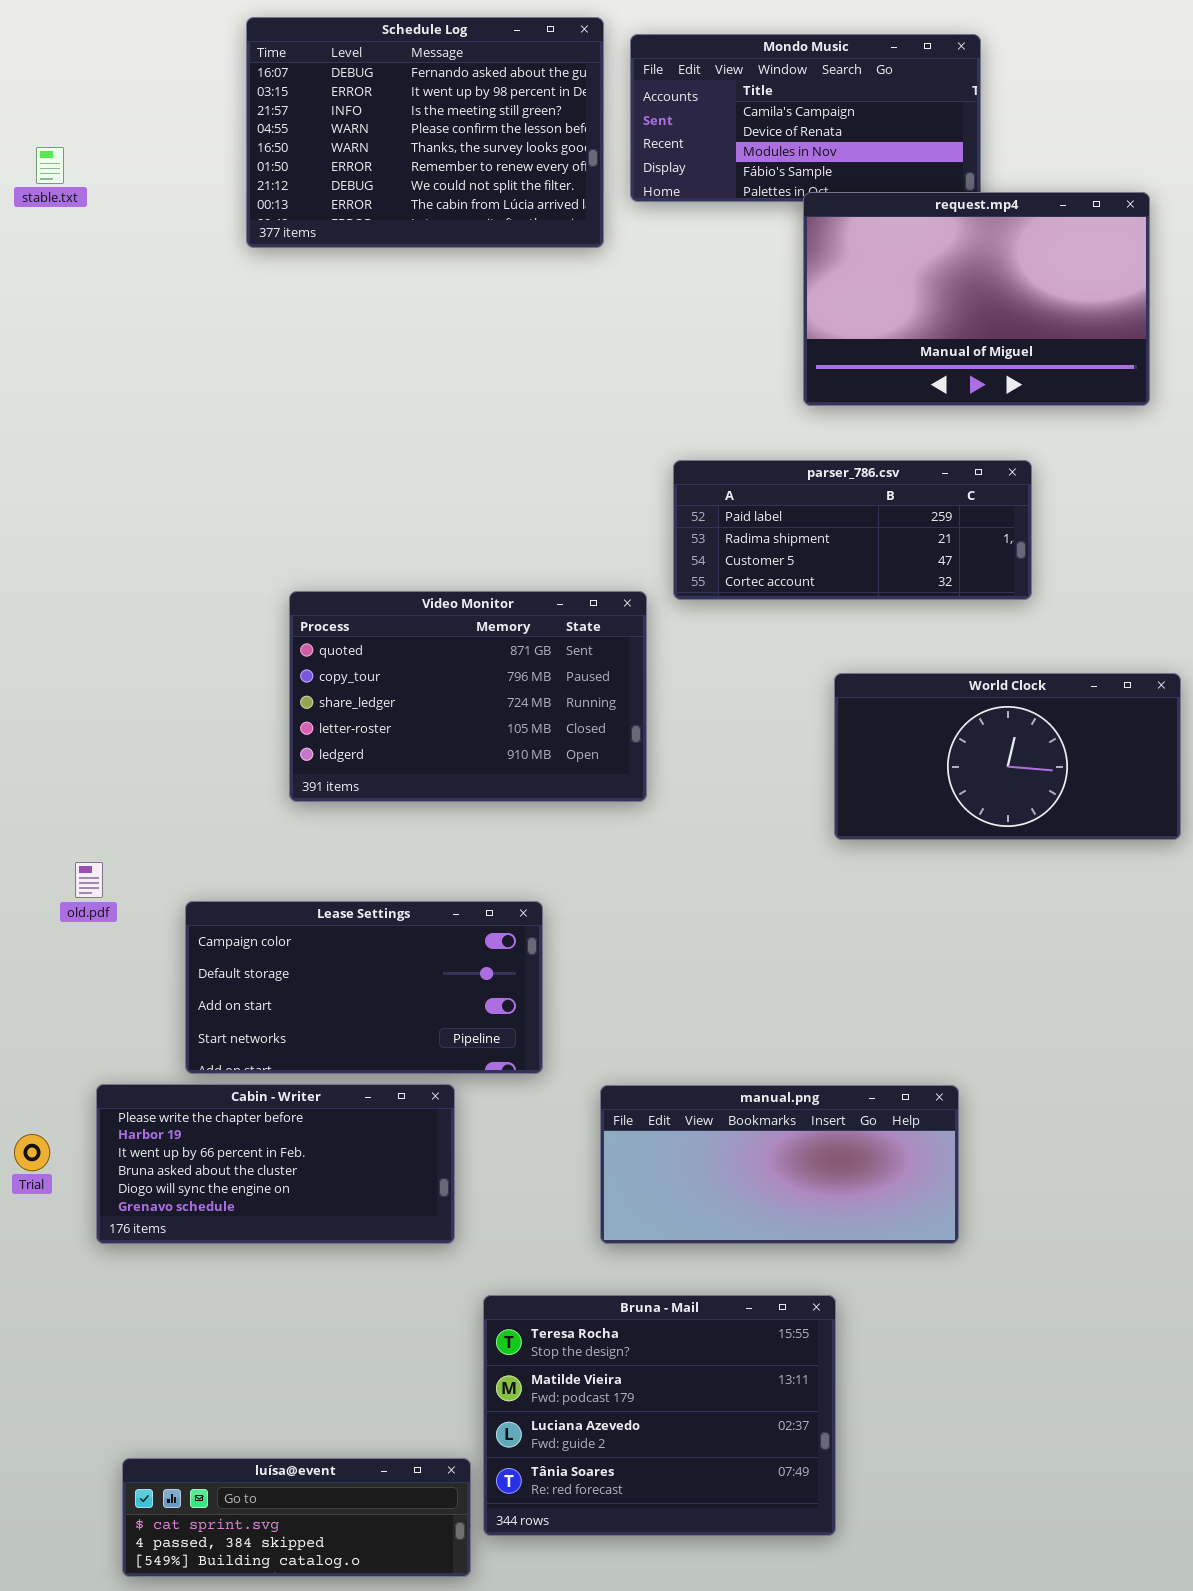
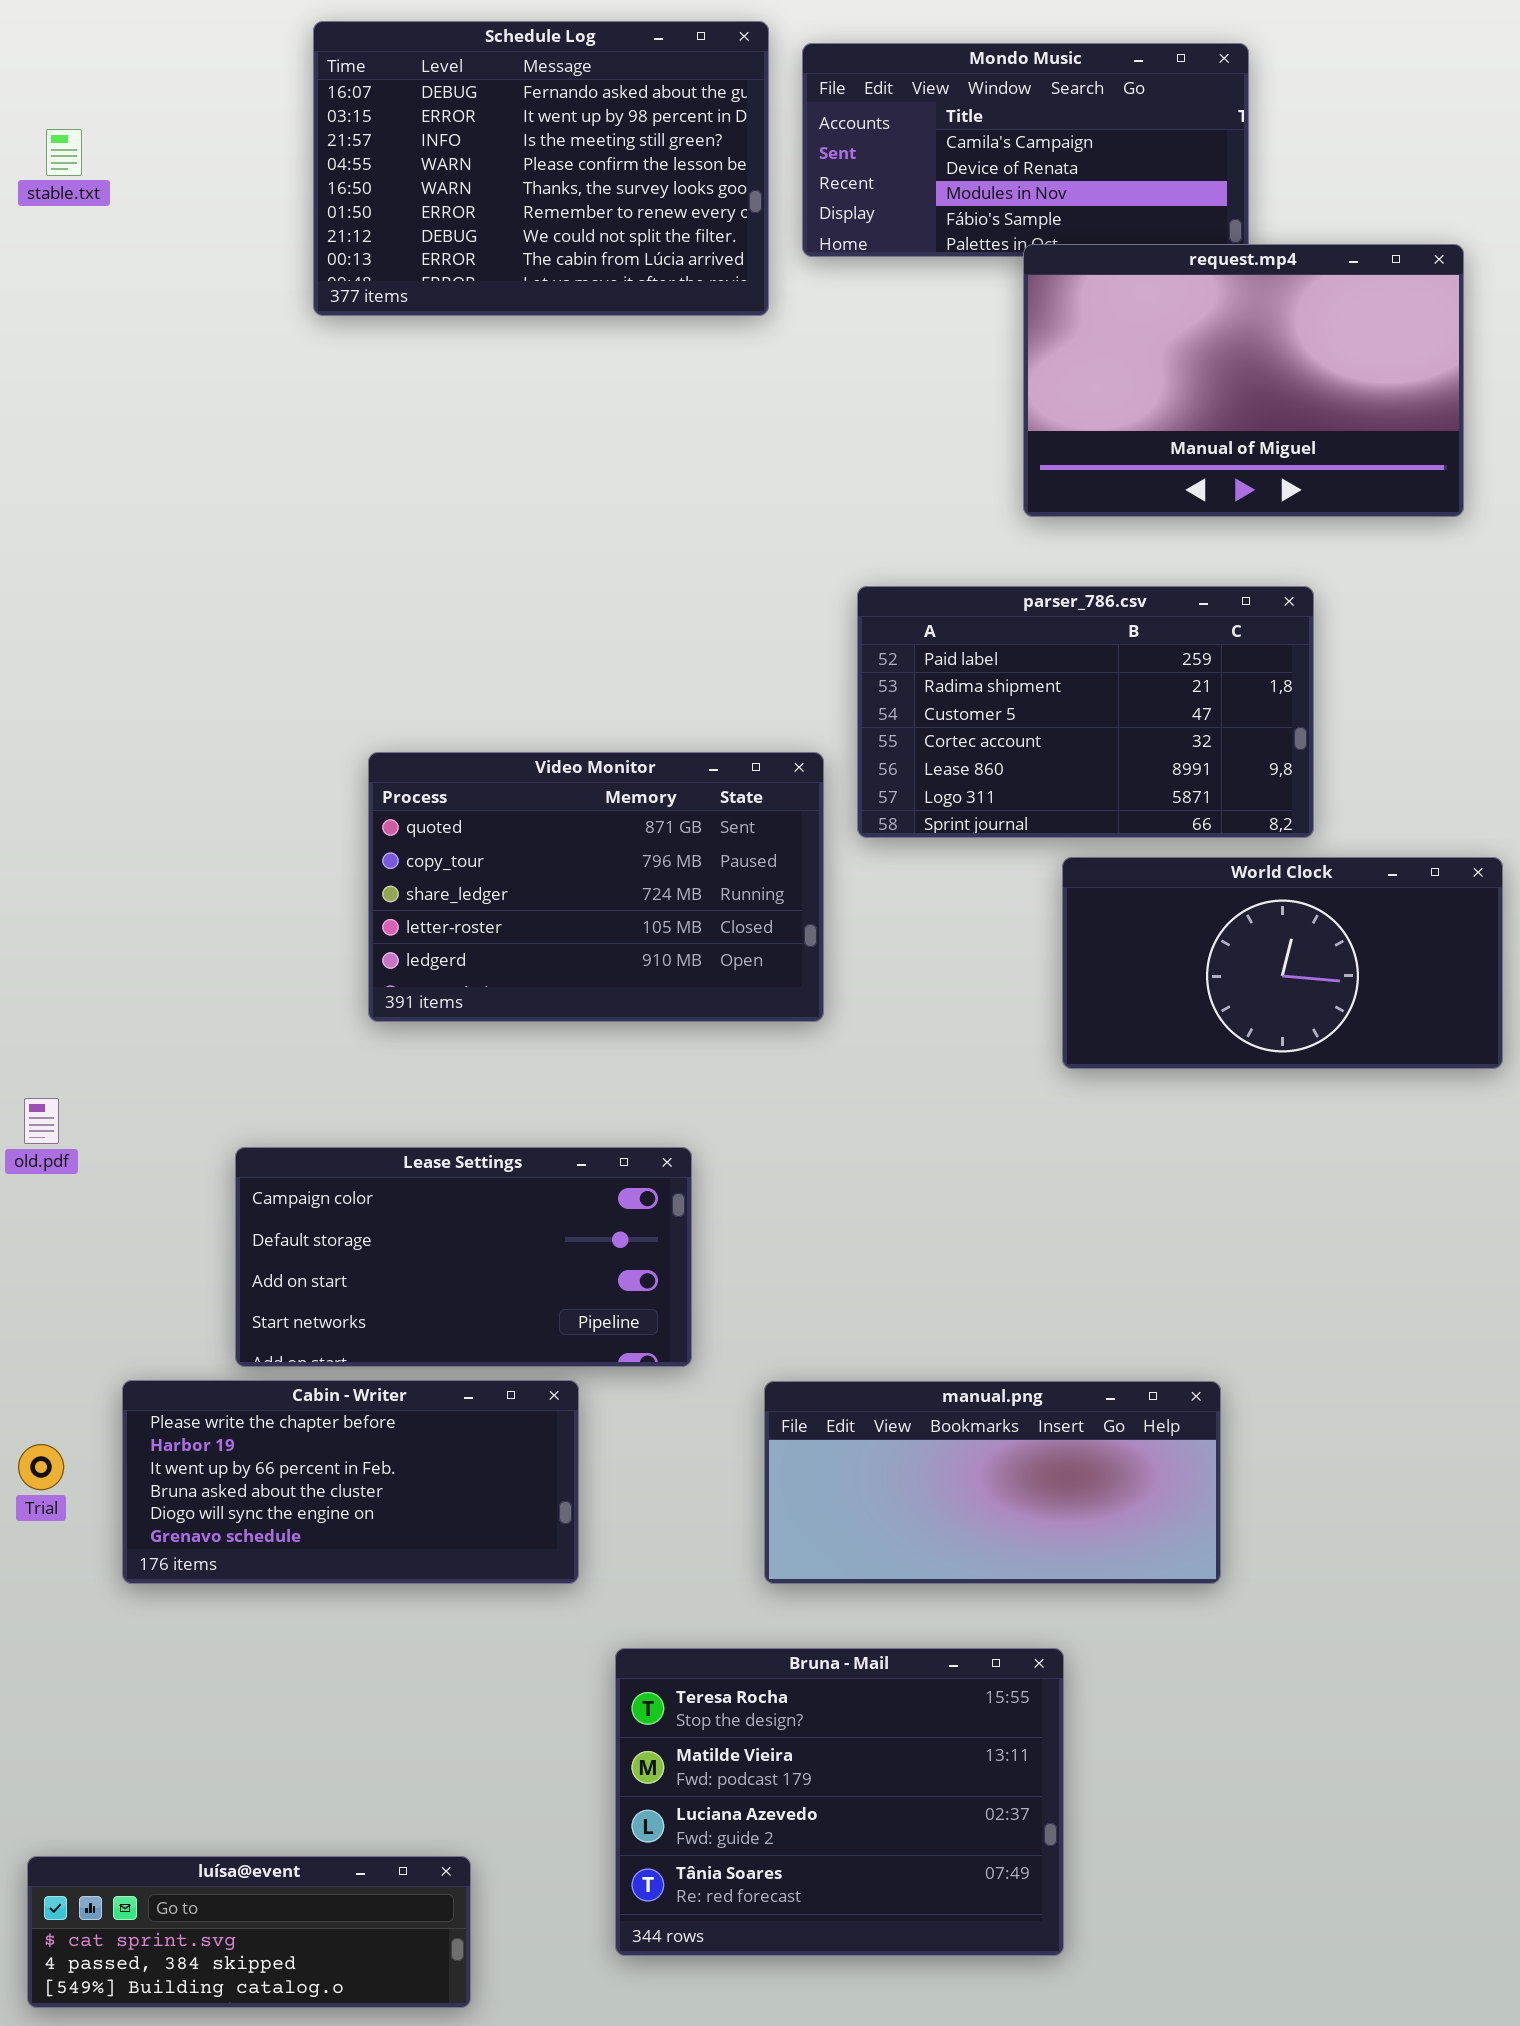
stable.txt: [36,147,64,184] -> [46,129,82,176], moved
parser_786.csv: [673,460,1032,600] -> [857,586,1314,838], resized
old.pdf: [75,862,103,898] -> [24,1098,59,1144], moved
luísa@event: [122,1458,471,1577] -> [27,1856,471,2008], moved

